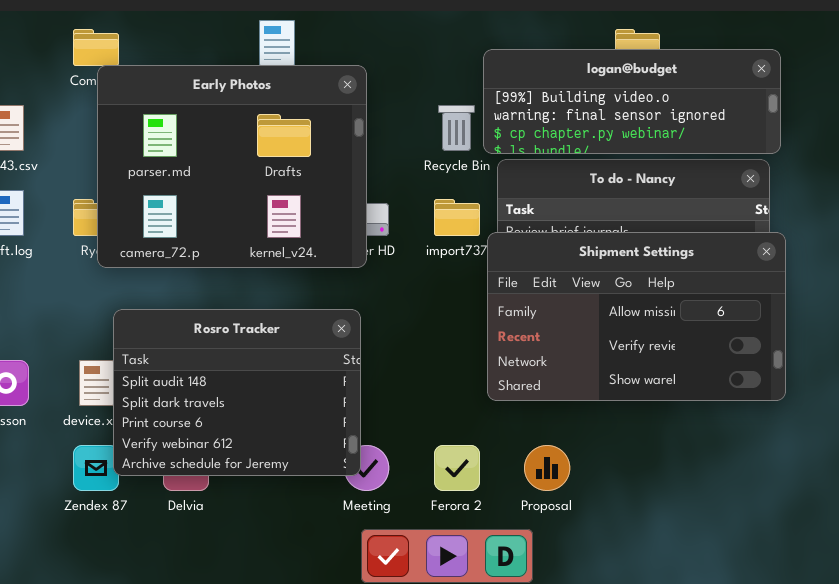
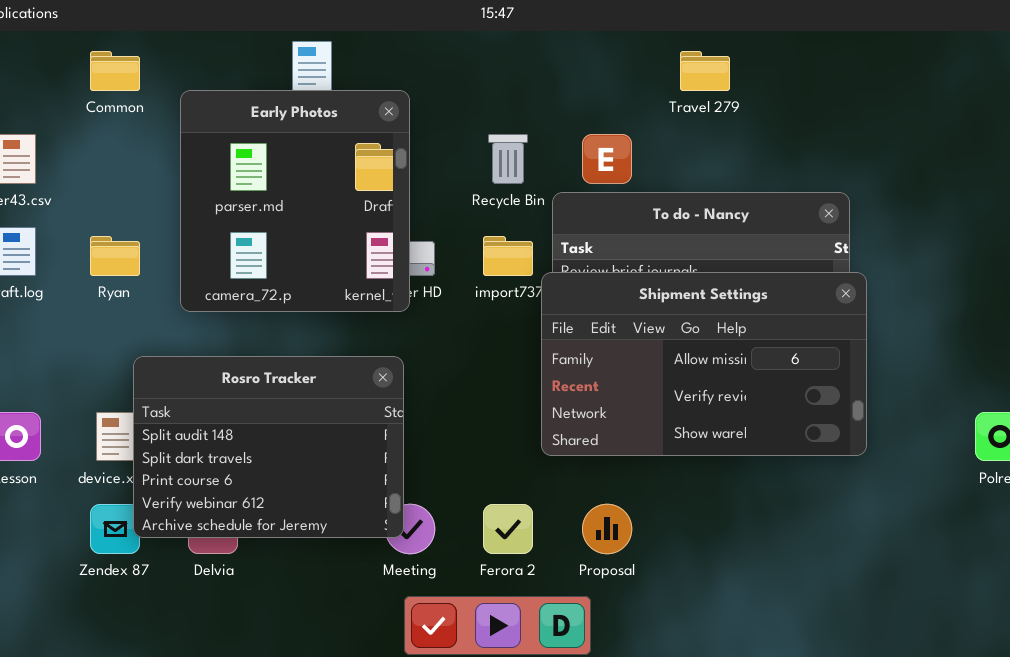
logan@budget: [483,49,781,154] -> none, closed
Early Photos: [97,65,367,268] -> [180,90,410,312], resized

